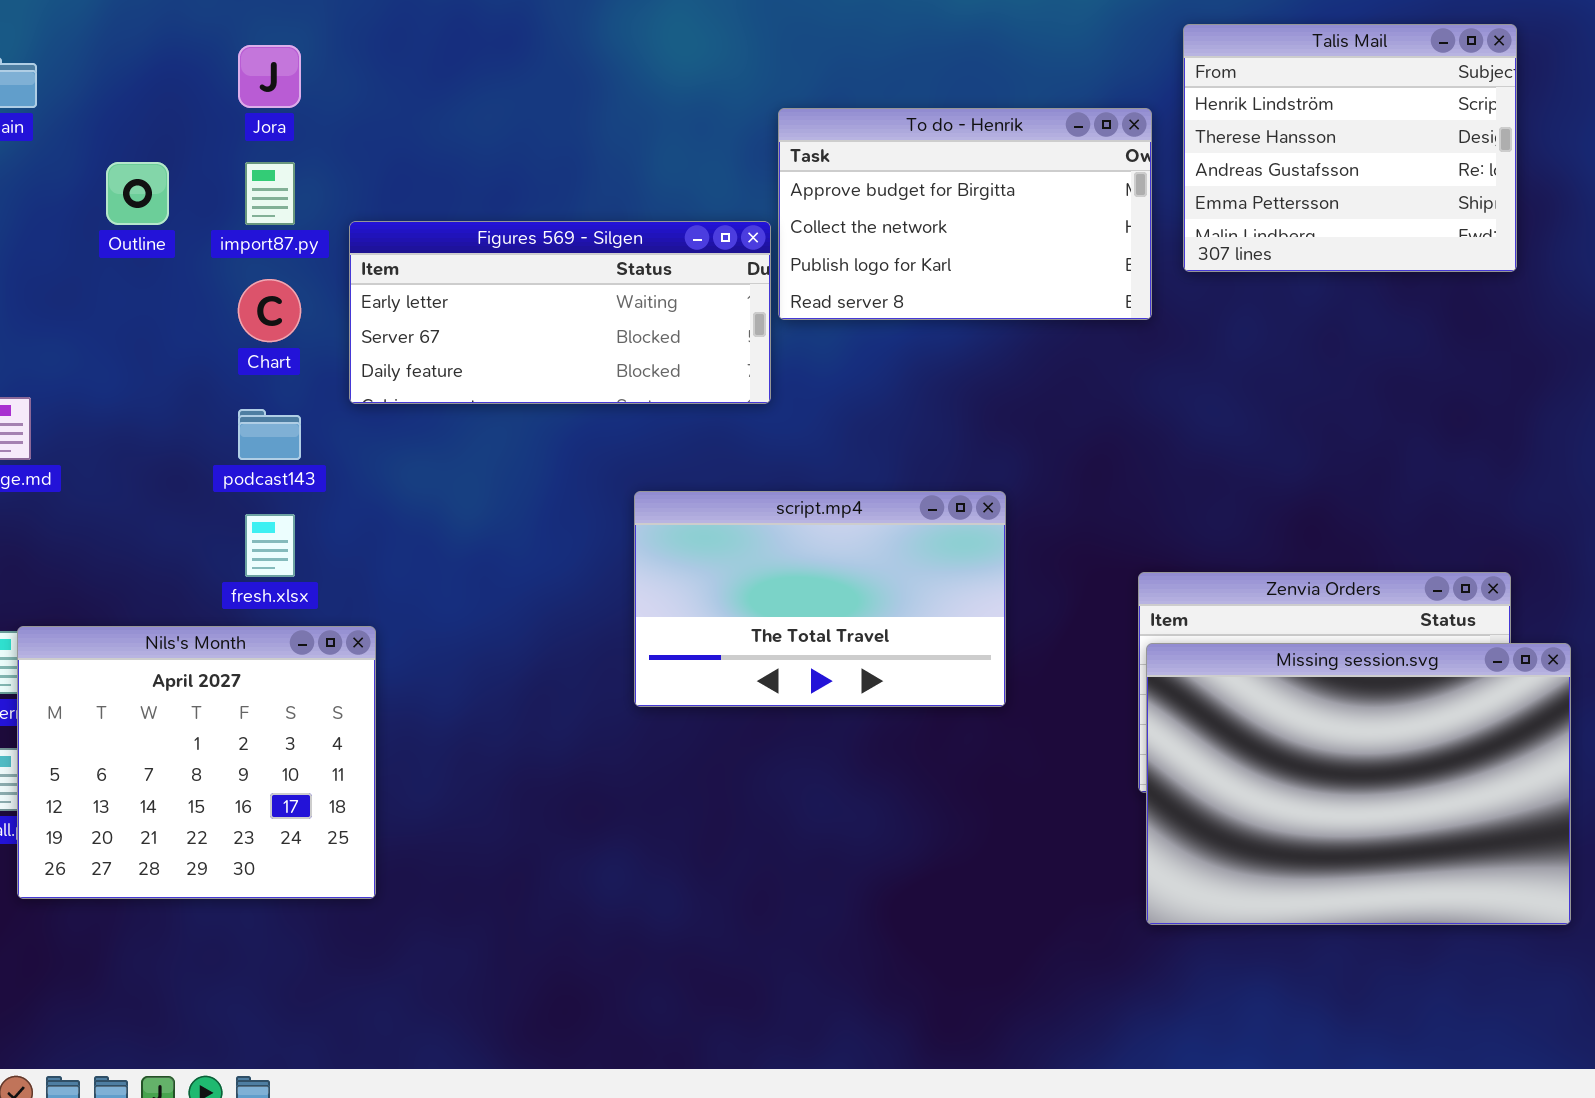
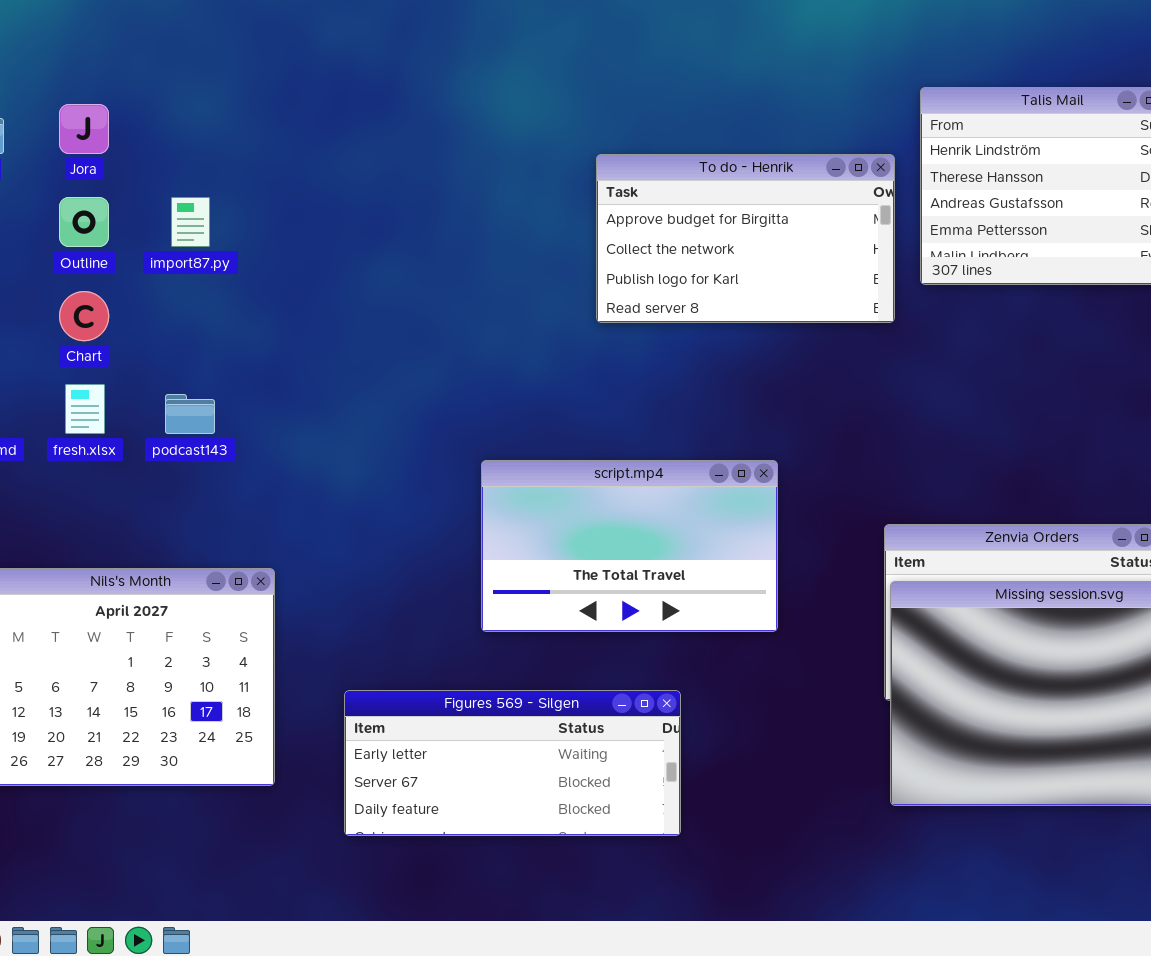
Jora: [238,45,301,108] -> [59,104,109,154], moved
Figures 569 - Silgen: [349,221,771,404] -> [344,690,681,836], moved
Chart: [238,279,301,342] -> [59,291,109,341], moved
fresh.xlsx: [245,514,295,577] -> [65,384,105,434], moved

